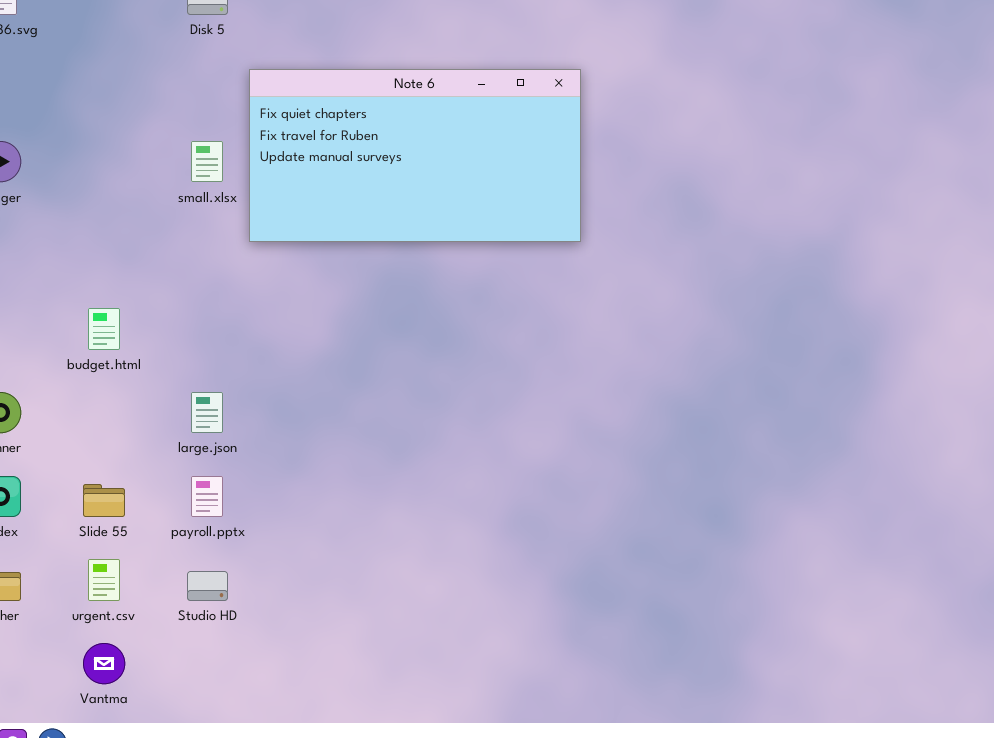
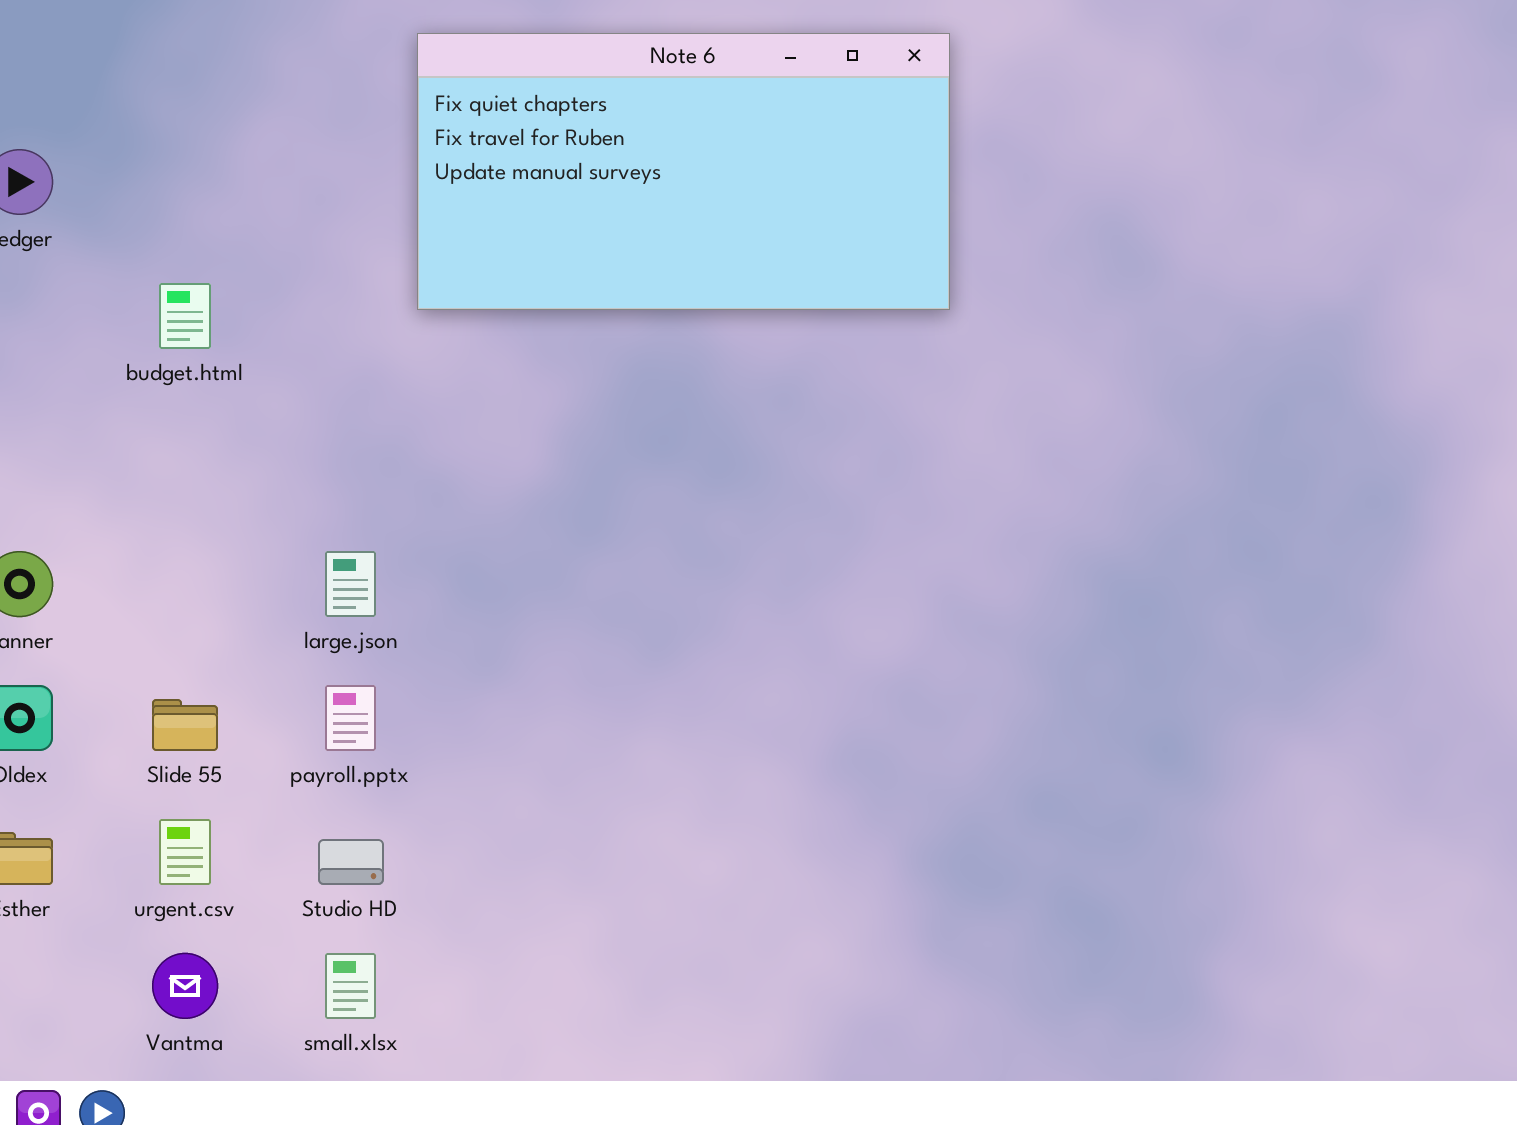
small.xlsx: [191,141,223,182] -> [325,953,376,1019], moved
budget.html: [88,308,120,350] -> [159,283,211,349], moved

